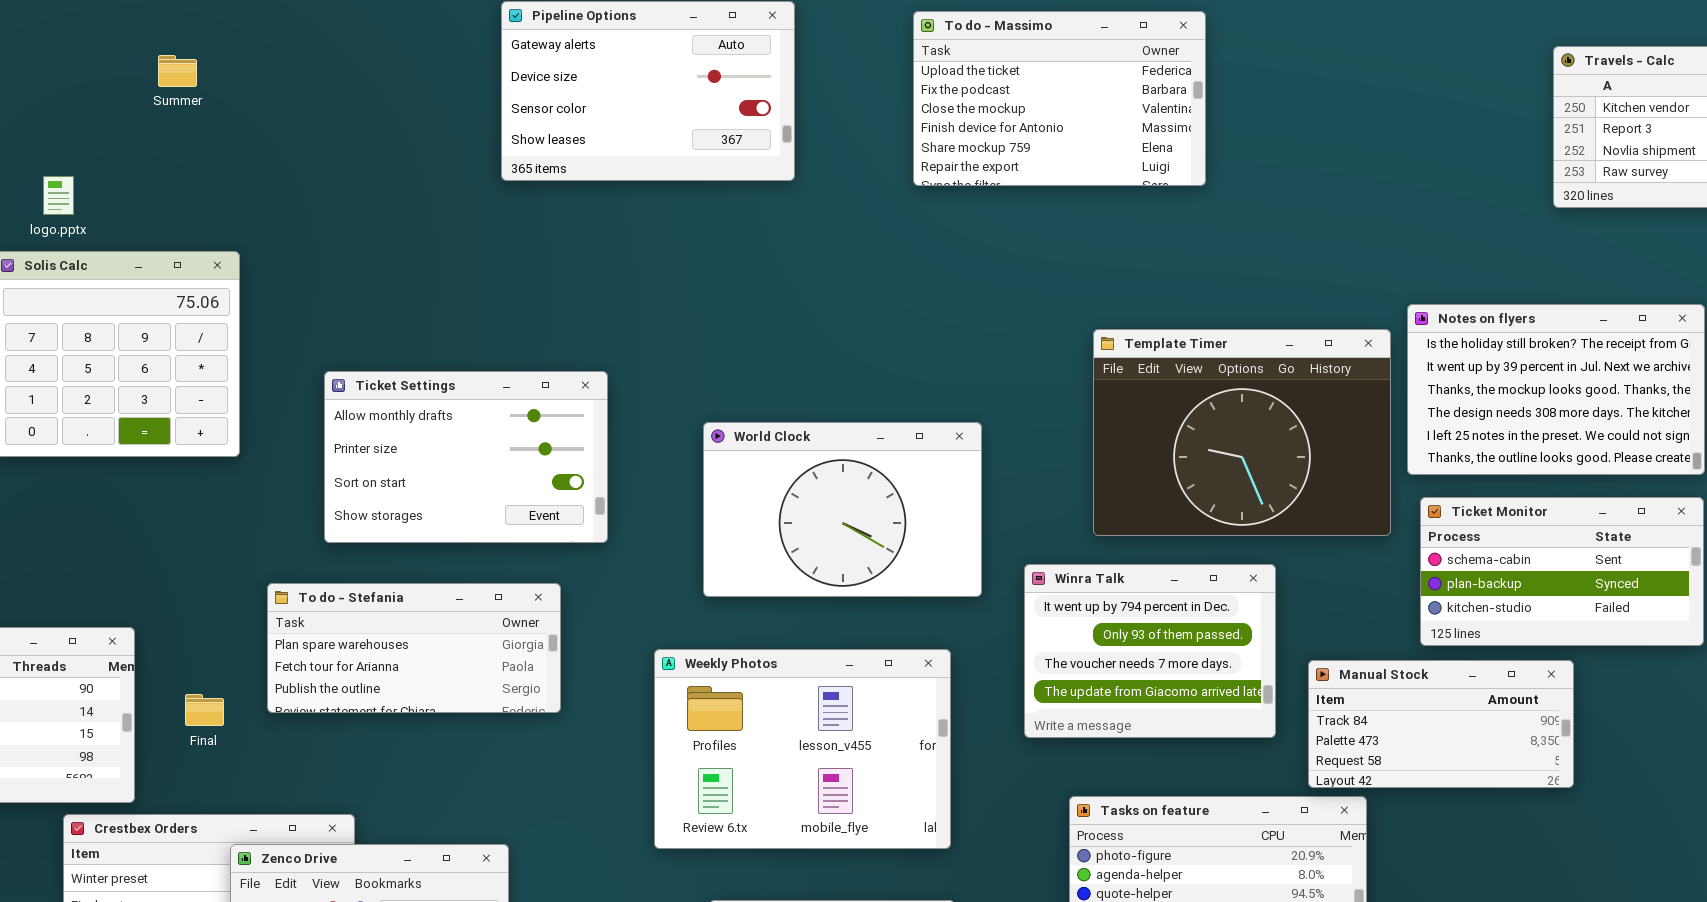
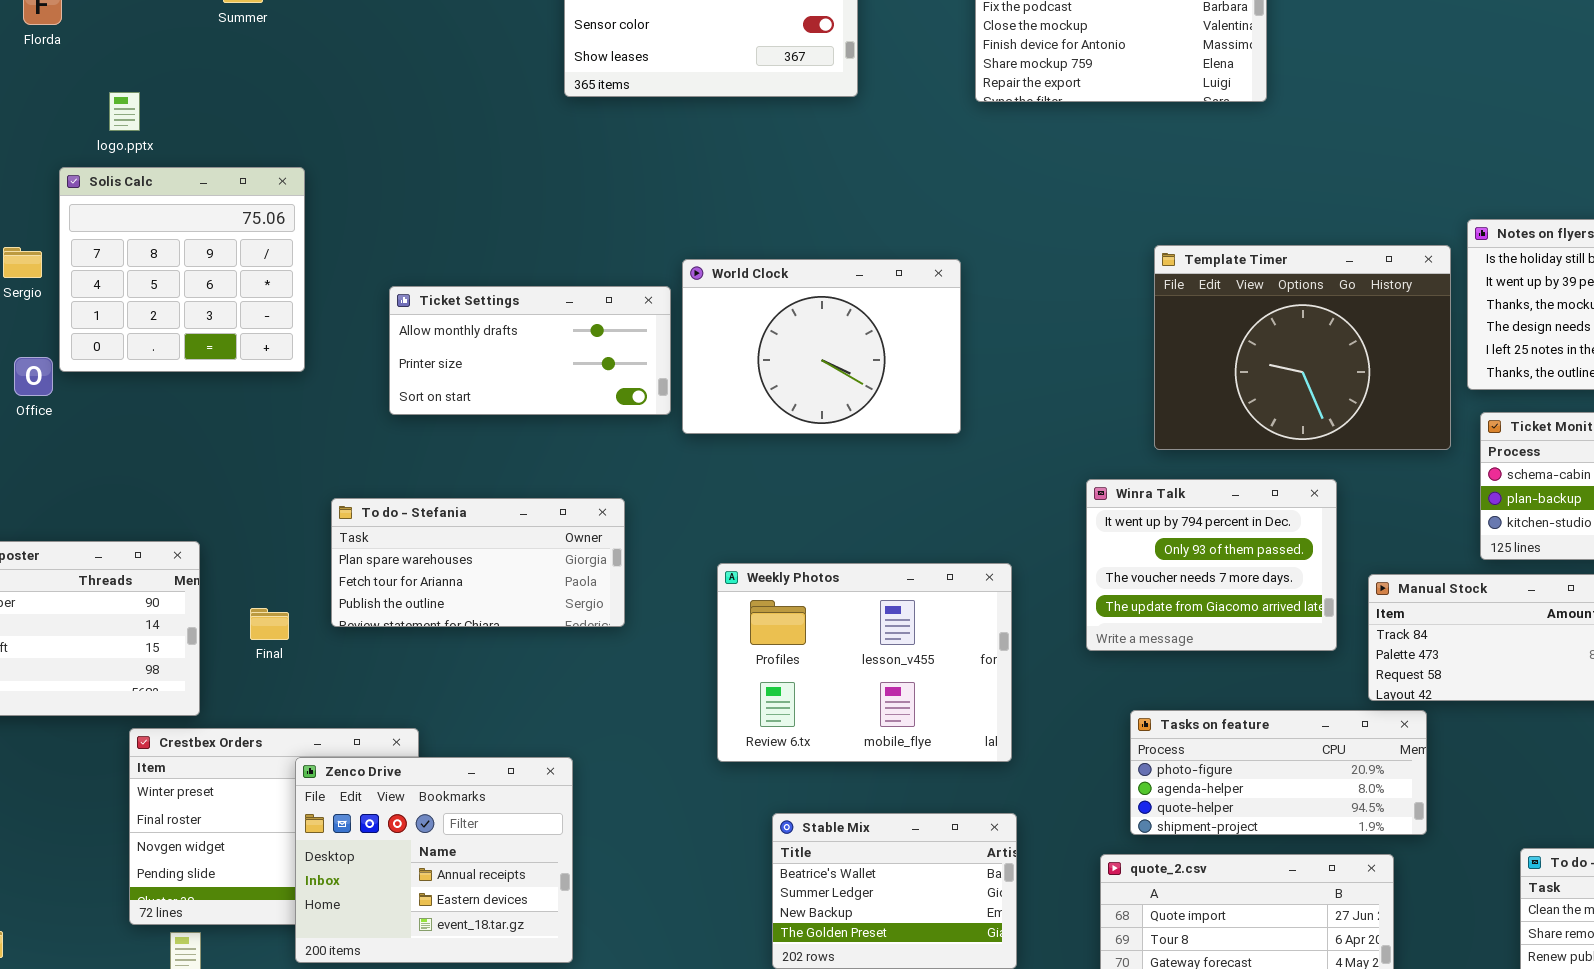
Ticket Settings: [324,371,608,543] -> [389,286,671,415], resized
World Clock: [703,422,982,597] -> [682,259,961,434], moved

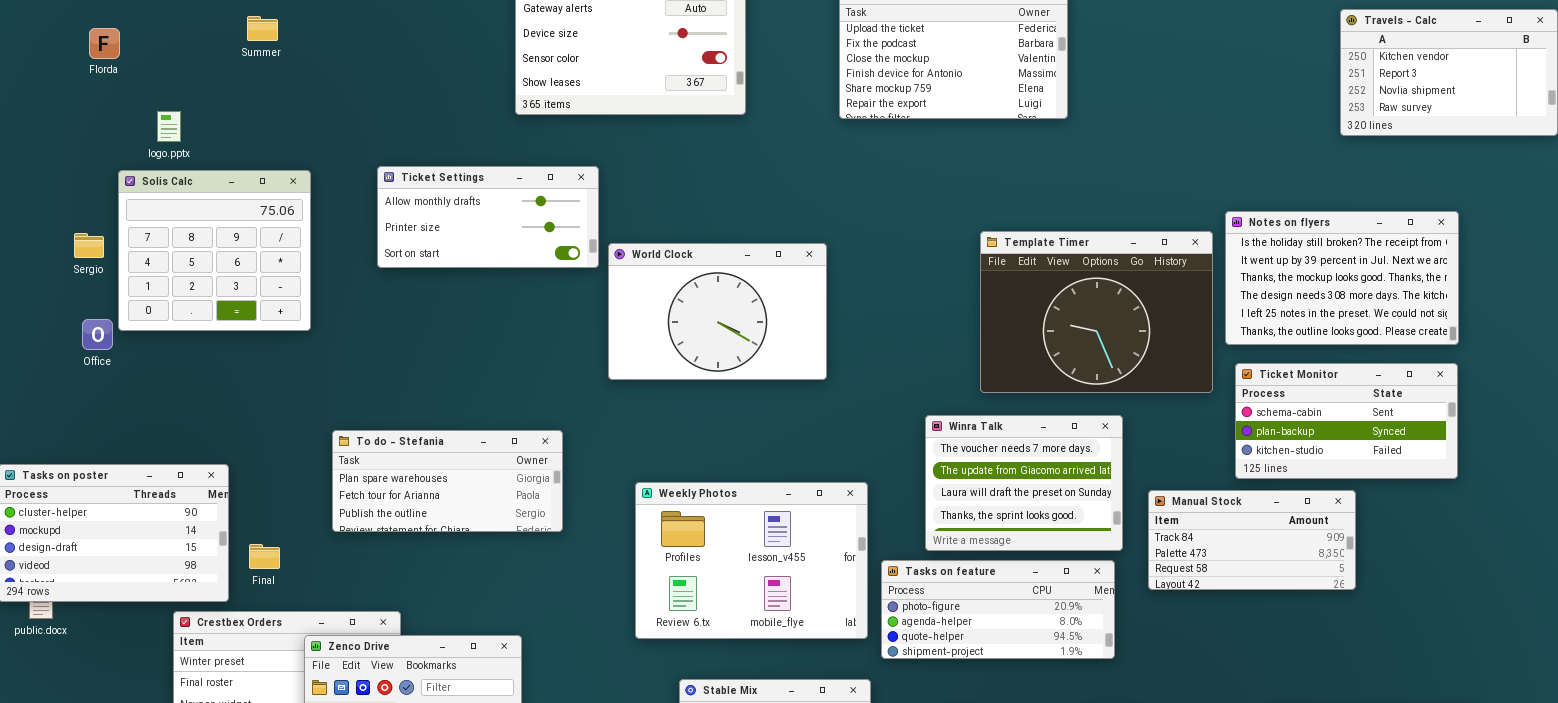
Ticket Settings: [389,286,671,415] -> [377,166,599,268], moved
Winra Talk: [1086,479,1337,651] -> [925,415,1123,551], scrolled down 2 rows
Final: [250,608,289,640] -> [249,544,280,569], moved
Tasks on feature: [1130,710,1427,835] -> [881,560,1115,659], moved

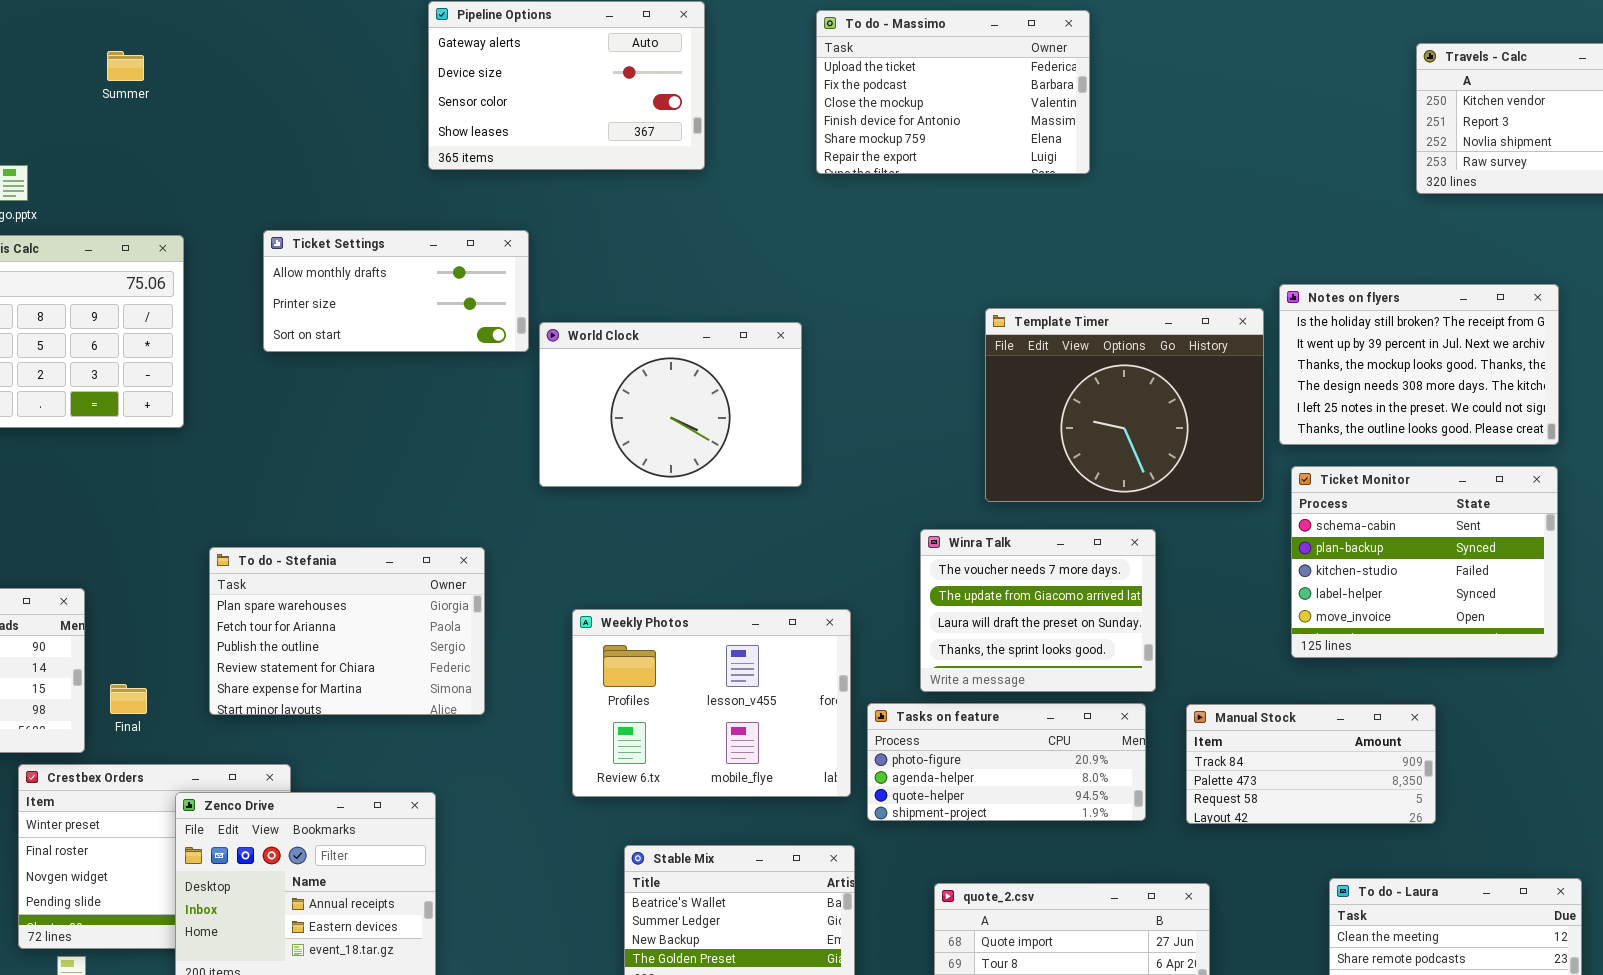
Ticket Monitor: [1235,363,1458,479] -> [1291,466,1558,658], resized
To do - Stefania: [332,430,563,532] -> [209,547,485,715], resized
Manual Stock: [1148,490,1356,590] -> [1186,704,1436,824], moved

